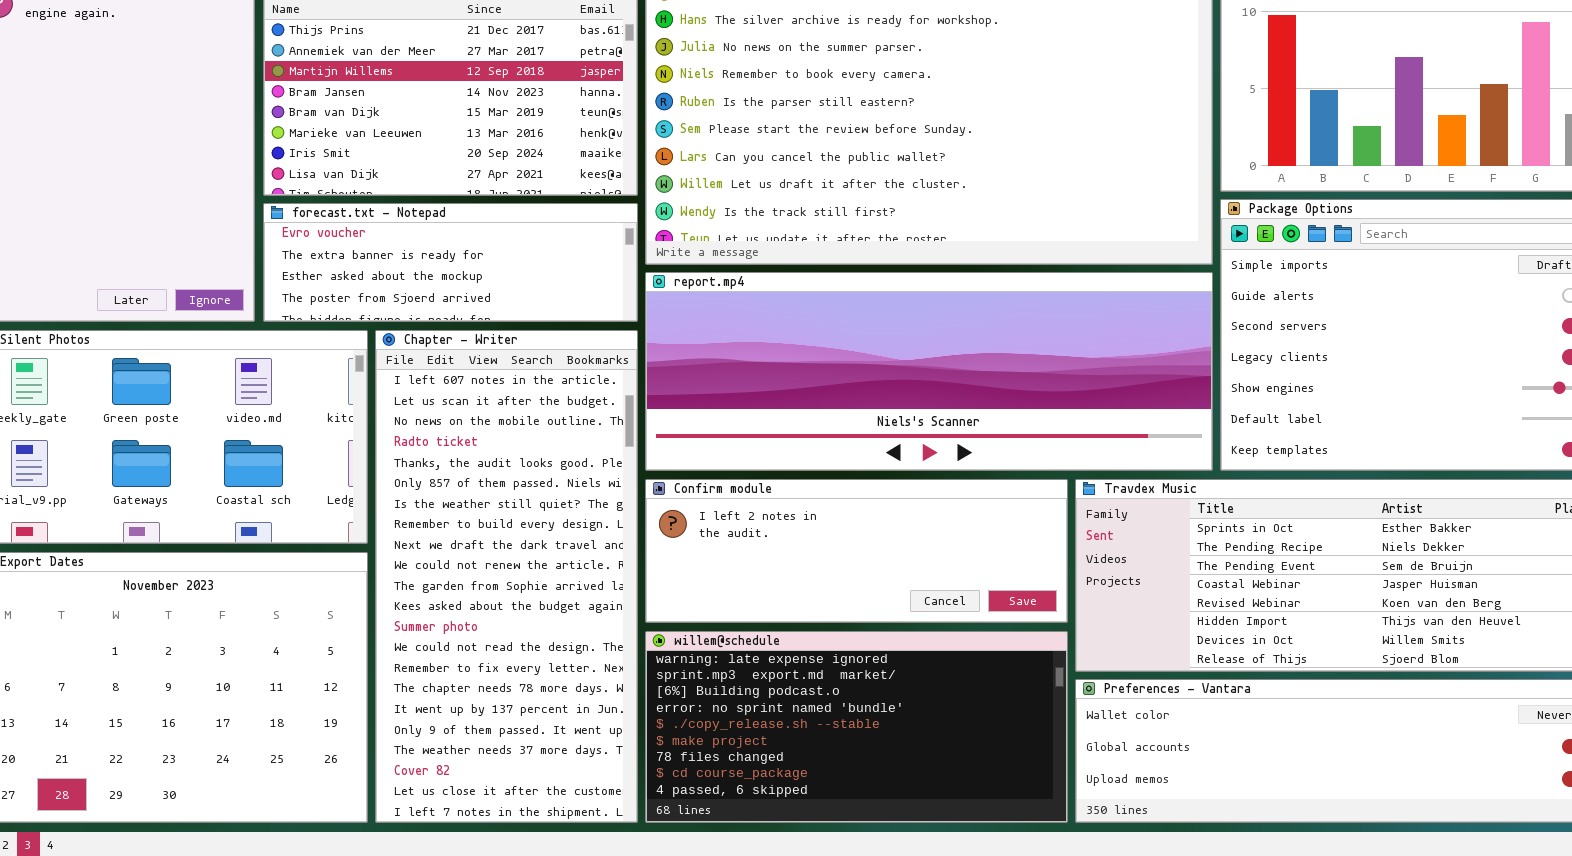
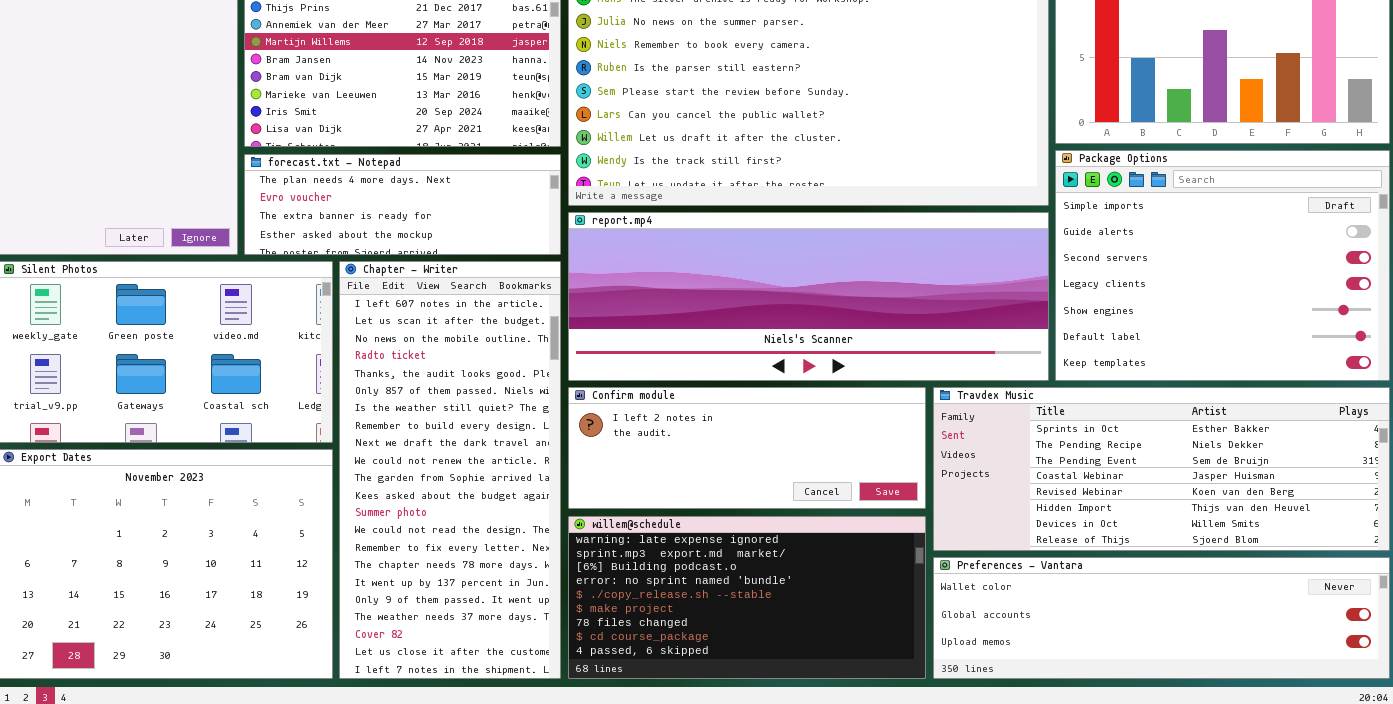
forecast.txt - Notepad: [263,203,638,322] -> [244,154,561,255], scrolled up 1 row

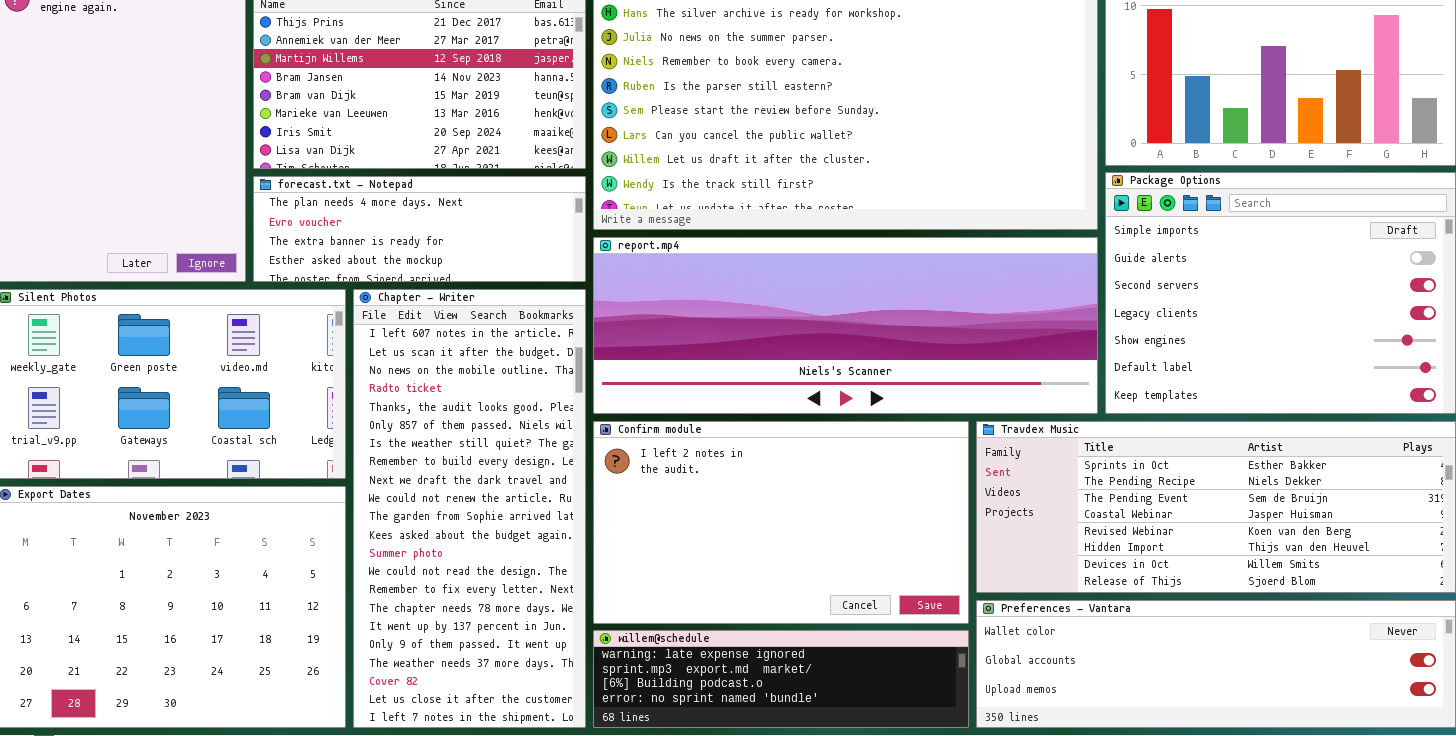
Confirm module: [568,387,926,509] -> [593,421,969,624], resized
willem@schedule: [568,516,926,679] -> [593,630,969,728], resized

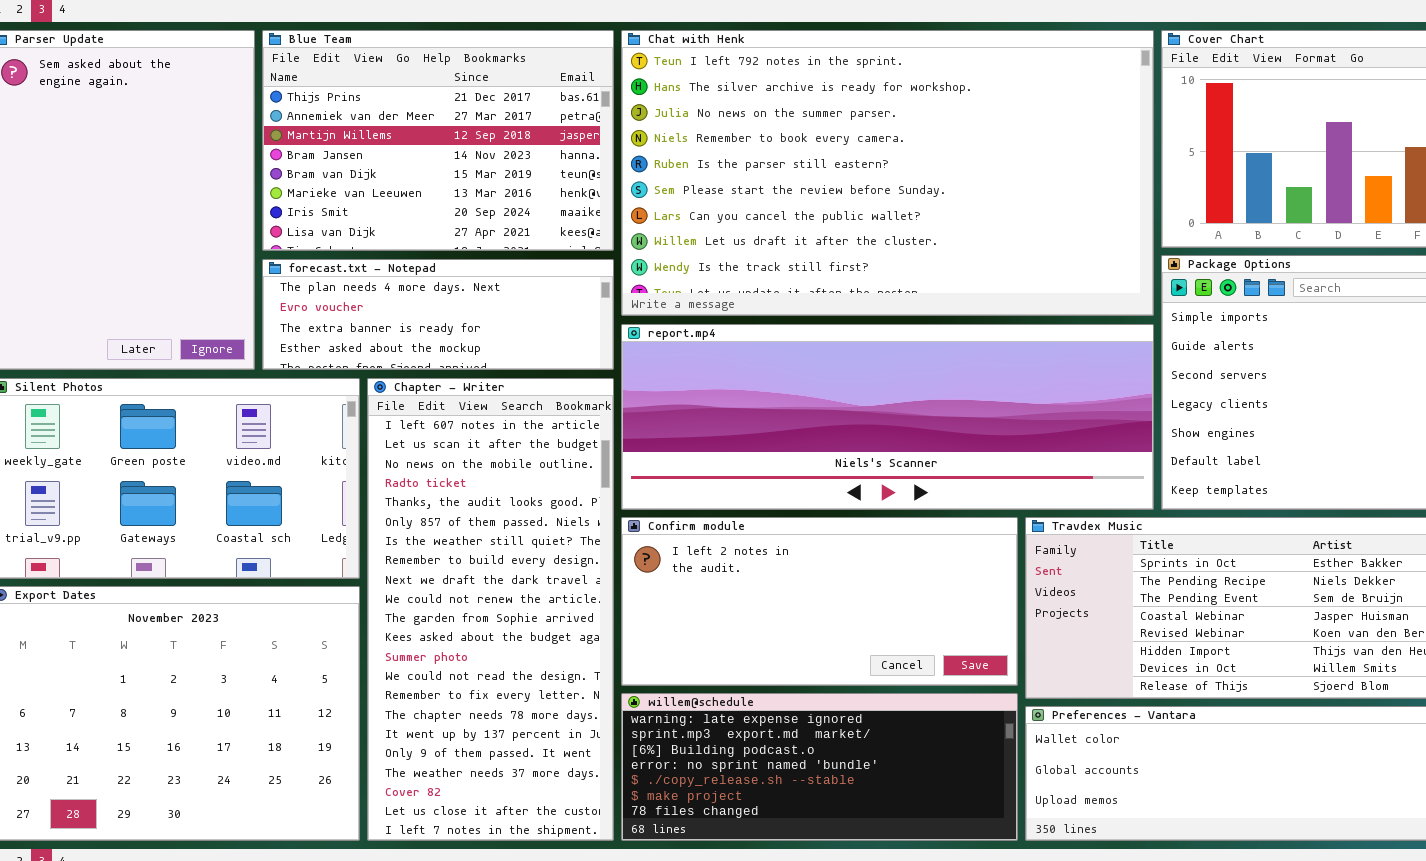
Confirm module: [593,421,969,624] -> [621,517,1018,686], resized
willem@schedule: [593,630,969,728] -> [621,693,1018,841], resized

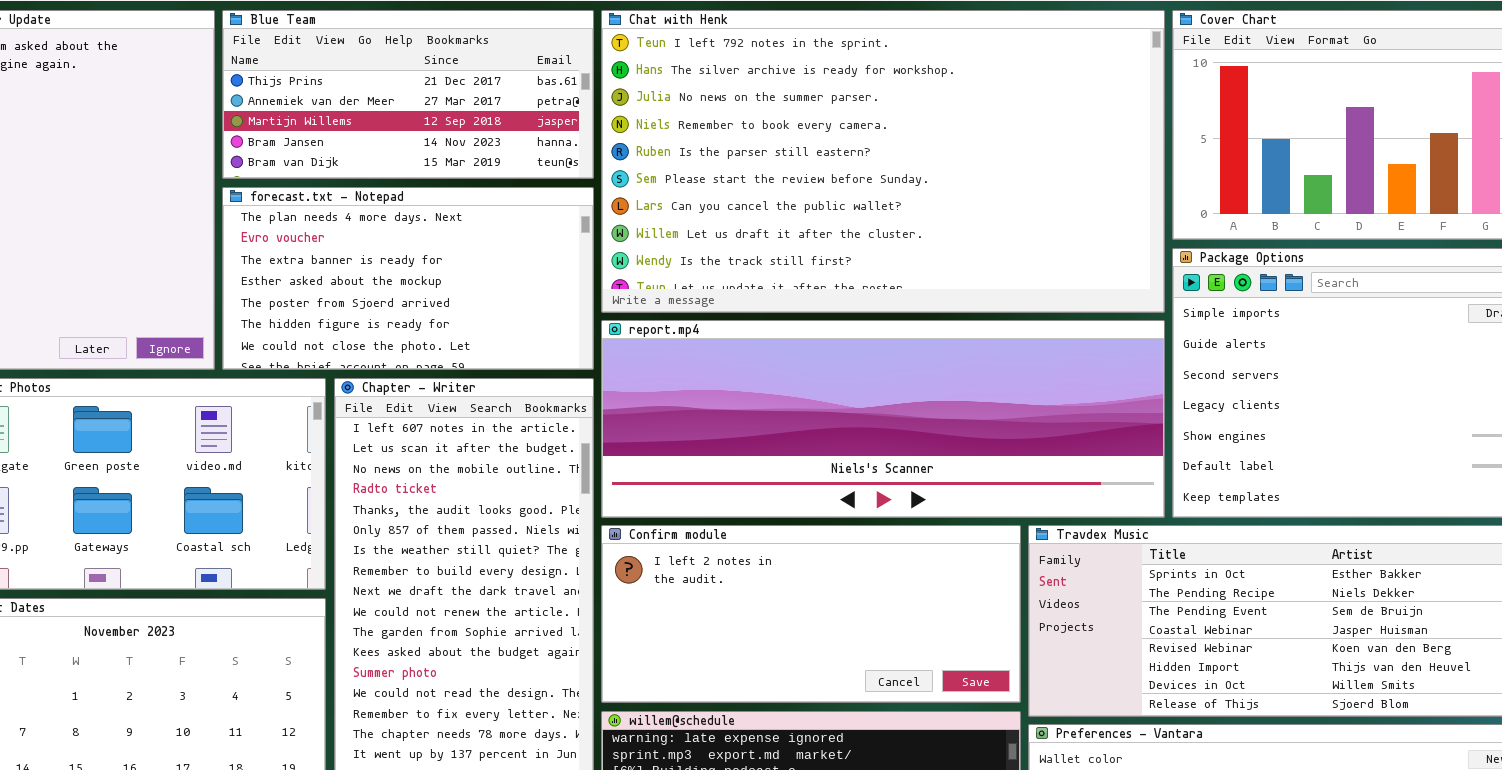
Blue Team: [262,30,614,251] -> [222,10,594,179], resized
forecast.txt - Notepad: [262,259,614,370] -> [222,187,594,370], resized

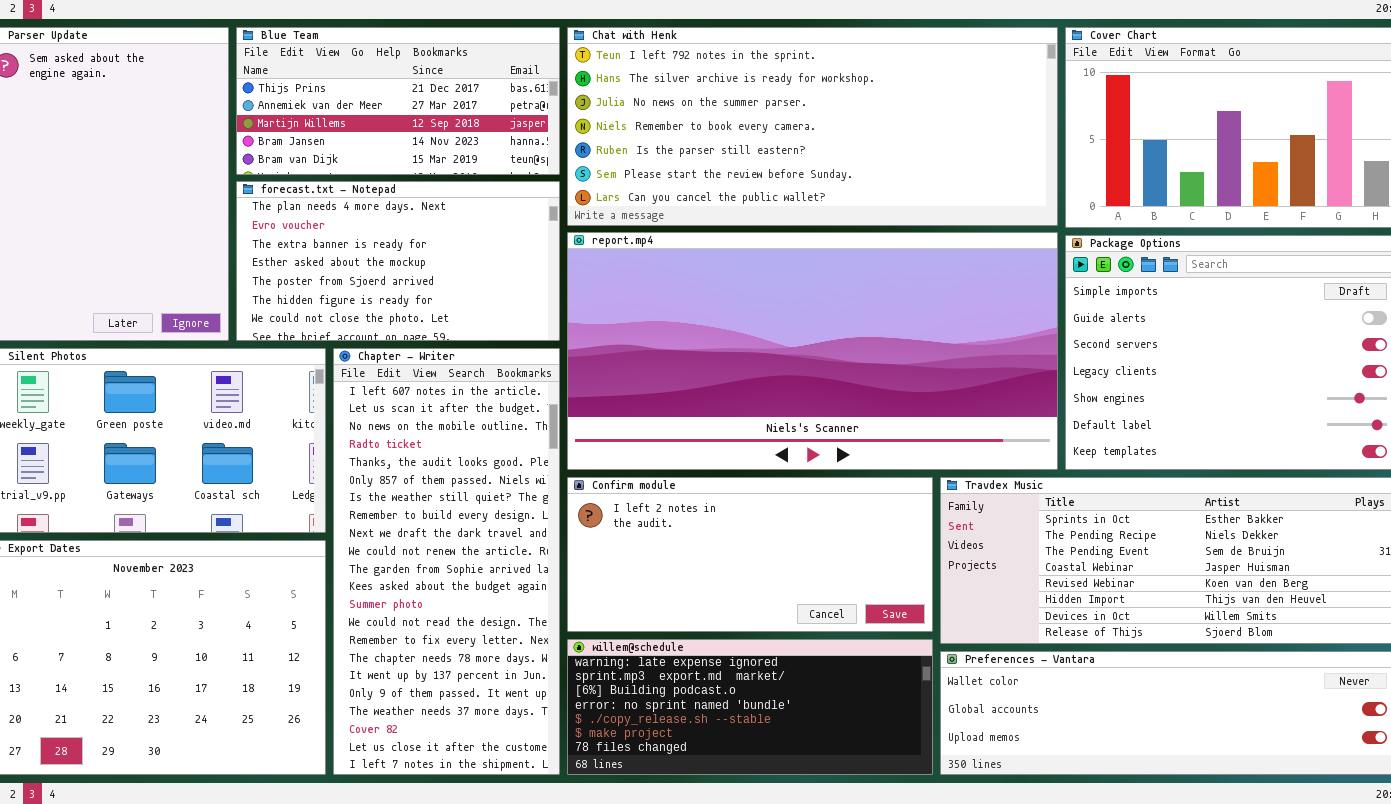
Chat with Henk: [601,10,1165,313] -> [567,27,1058,226], resized
report.mp4: [601,320,1165,518] -> [567,232,1058,470], resized

